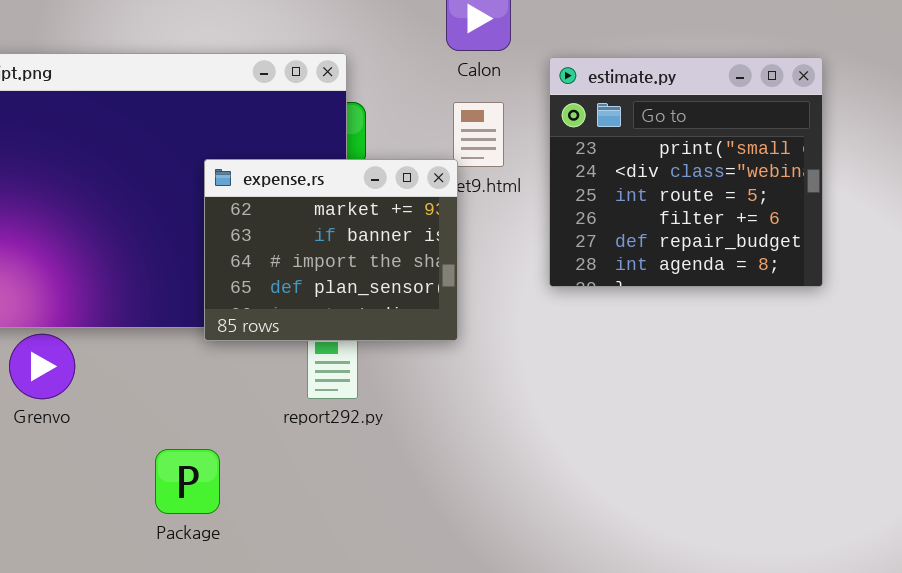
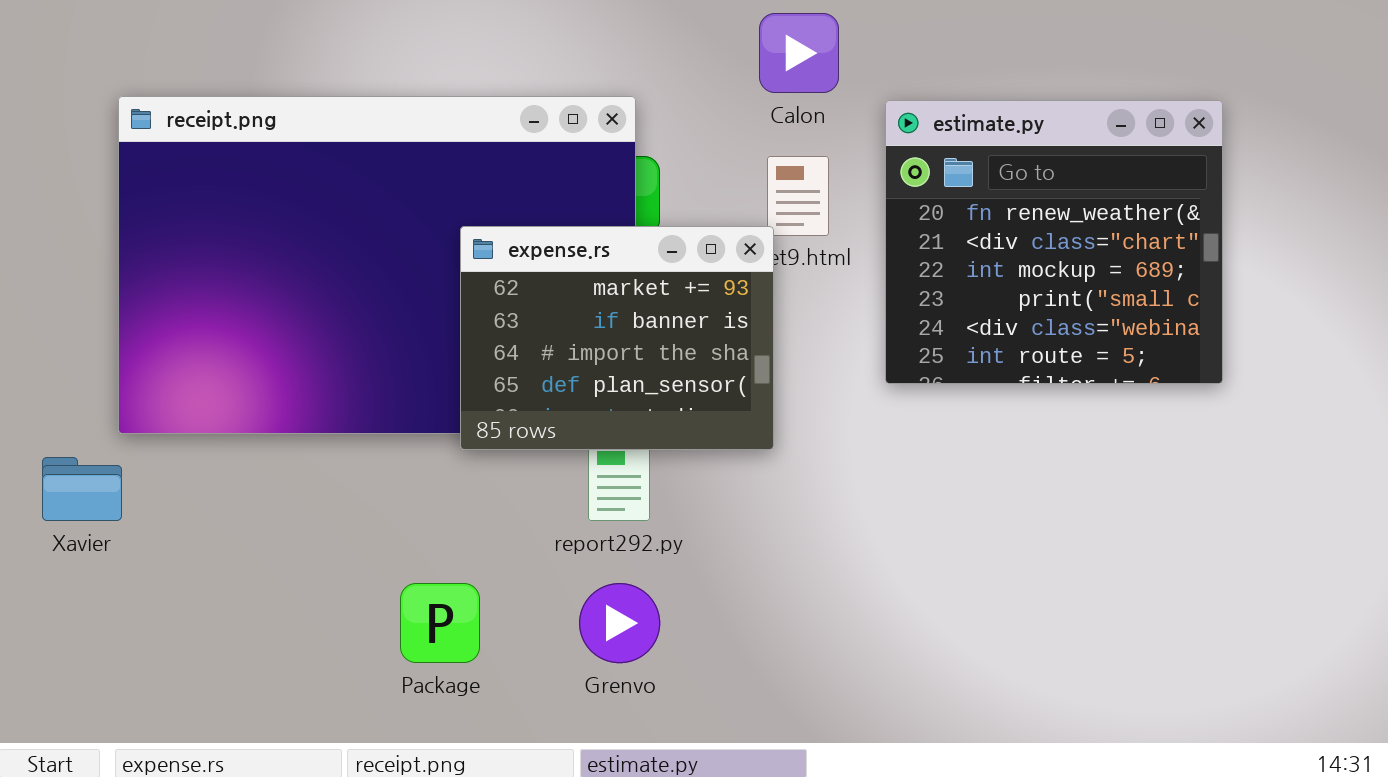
estimate.py: [549,57,823,287] -> [885,100,1223,384], scrolled up 3 rows
Grenvo: [9,334,75,399] -> [579,583,660,663], moved

